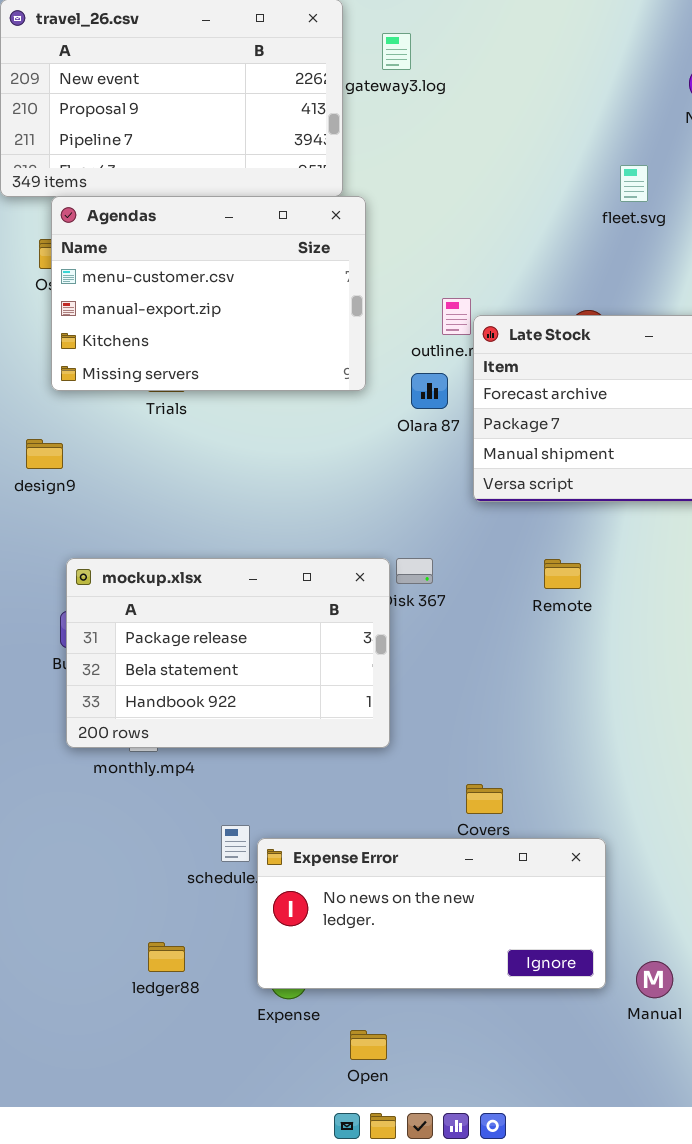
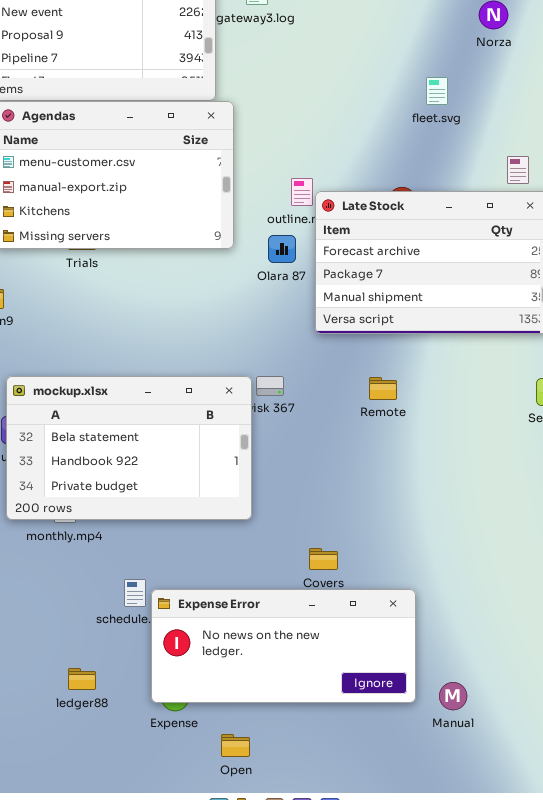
mockup.xlsx: [66,558,390,748] -> [6,376,252,520], scrolled down 1 row

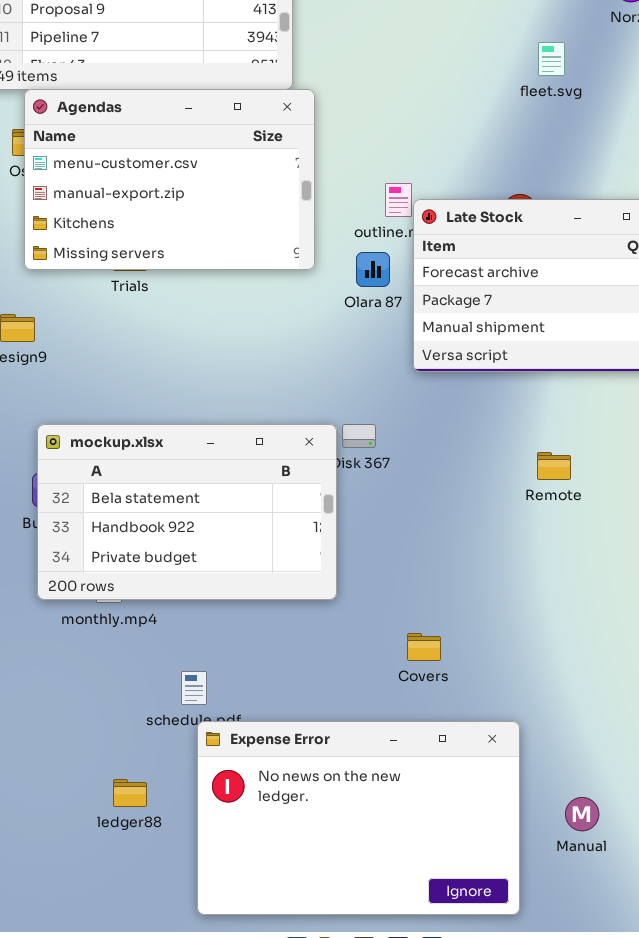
fleet.svg: [426,77,448,105] -> [538,42,565,76], moved
Remote: [369,377,397,400] -> [537,452,571,480], moved
Expense Error: [151,589,416,703] -> [197,721,520,915], moved, resized

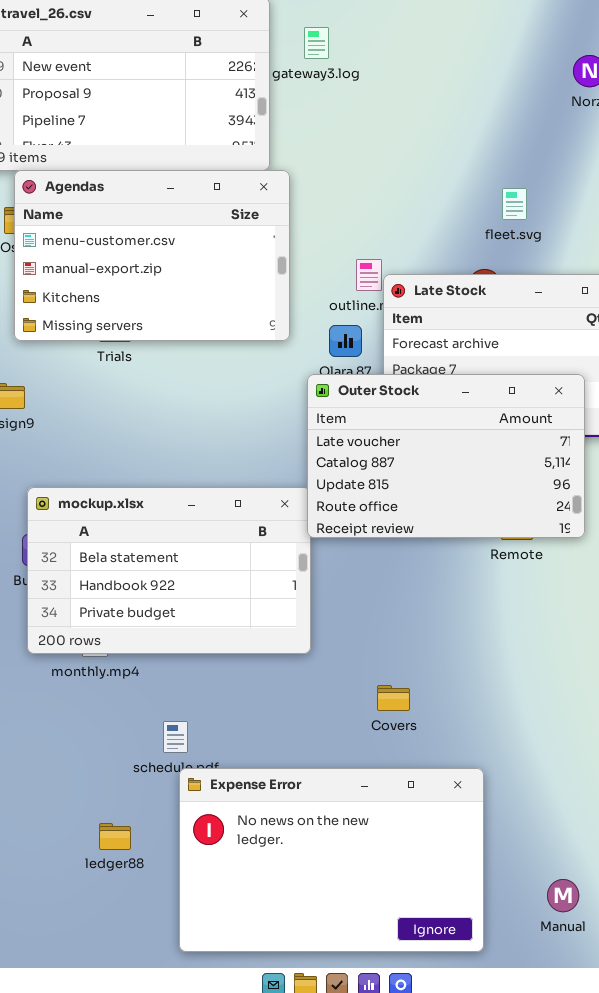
fleet.svg: [538,42,565,76] -> [502,188,527,220], moved
Outer Stock: none -> [307,374,585,538], opened
Manual: [565,797,599,831] -> [547,879,579,912], moved

